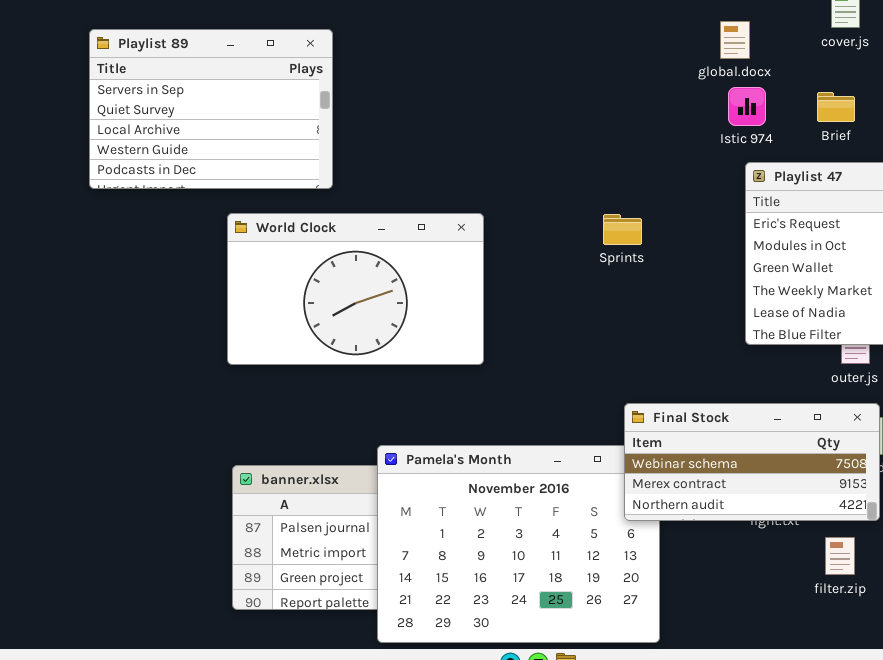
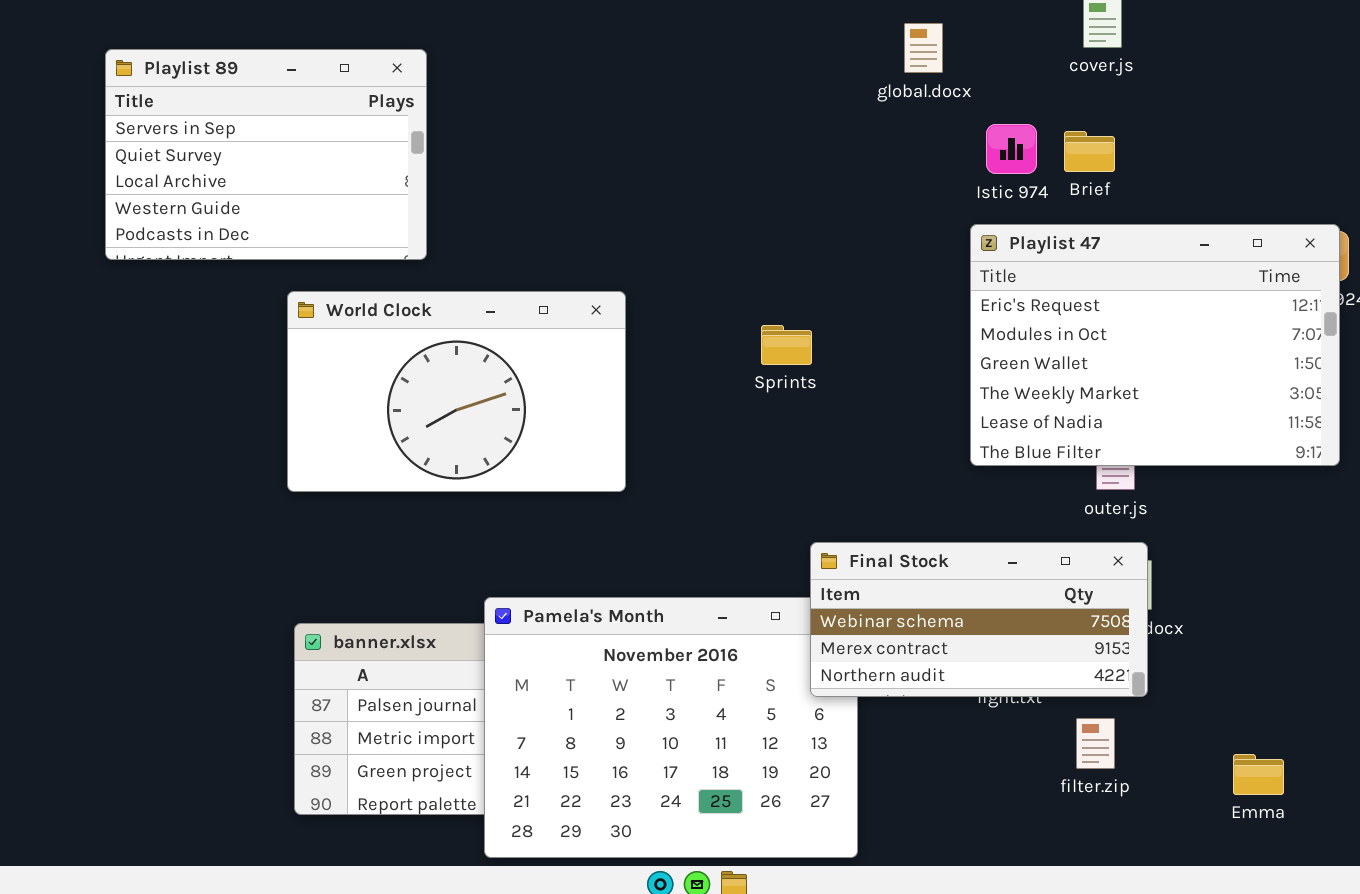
global.docx: [720,21,750,59] -> [904,23,943,73], moved
Istic 974: [728,87,766,126] -> [986,124,1037,174], moved
Sprints: [603,214,642,245] -> [761,325,812,365], moved

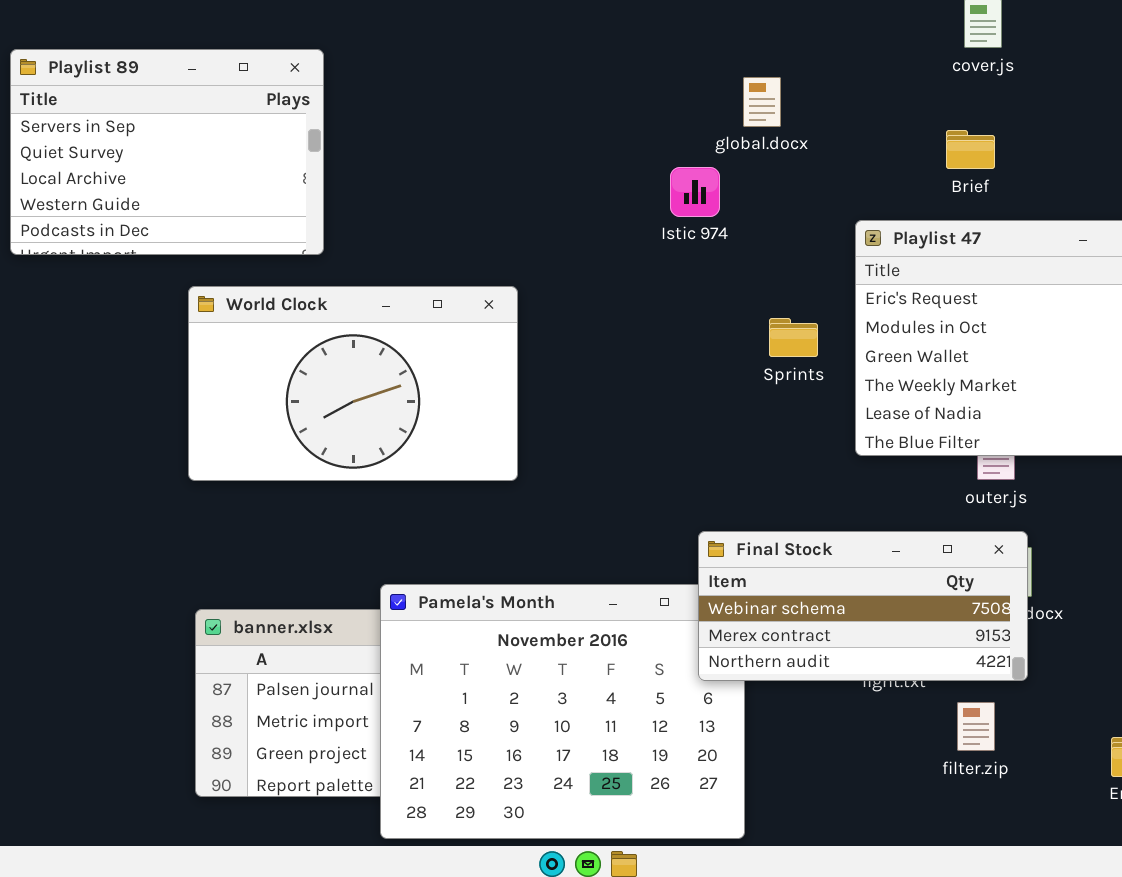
global.docx: [904,23,943,73] -> [743,77,781,127], moved
Istic 974: [986,124,1037,174] -> [670,167,720,217], moved
Sprints: [761,325,812,365] -> [769,318,818,357], moved

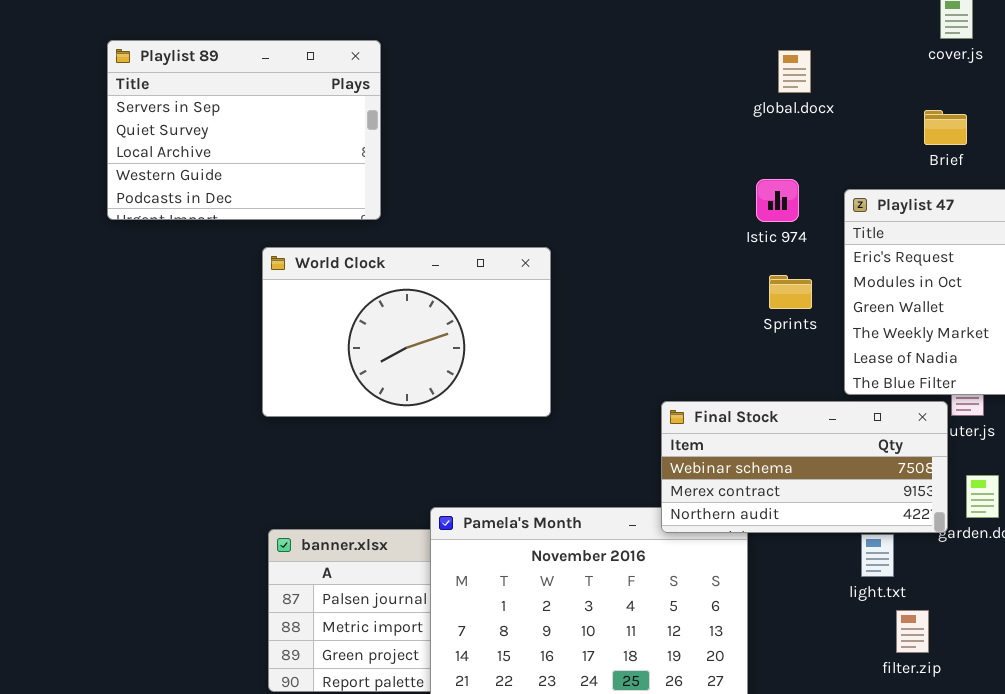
global.docx: [743,77,781,127] -> [778,50,811,93], moved
Istic 974: [670,167,720,217] -> [756,179,799,222], moved
Final Stock: [698,531,1028,681] -> [661,401,948,533], moved
filter.zip: [957,702,995,751] -> [896,610,929,653], moved

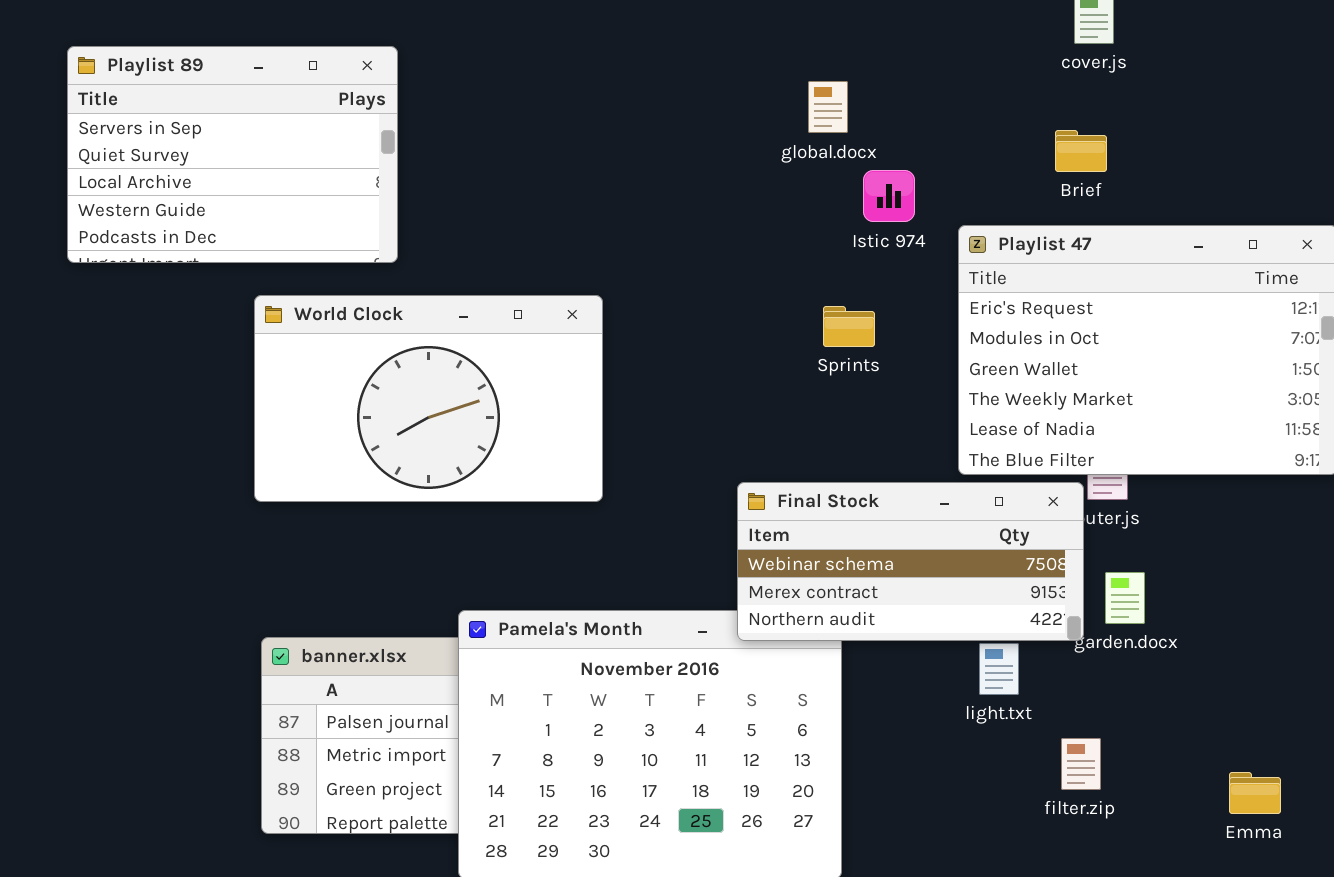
global.docx: [778,50,811,93] -> [808,81,848,133], moved
Istic 974: [756,179,799,222] -> [863,170,915,222], moved
Sprints: [769,275,812,309] -> [823,306,875,347], moved
filter.zip: [896,610,929,653] -> [1061,738,1101,790], moved

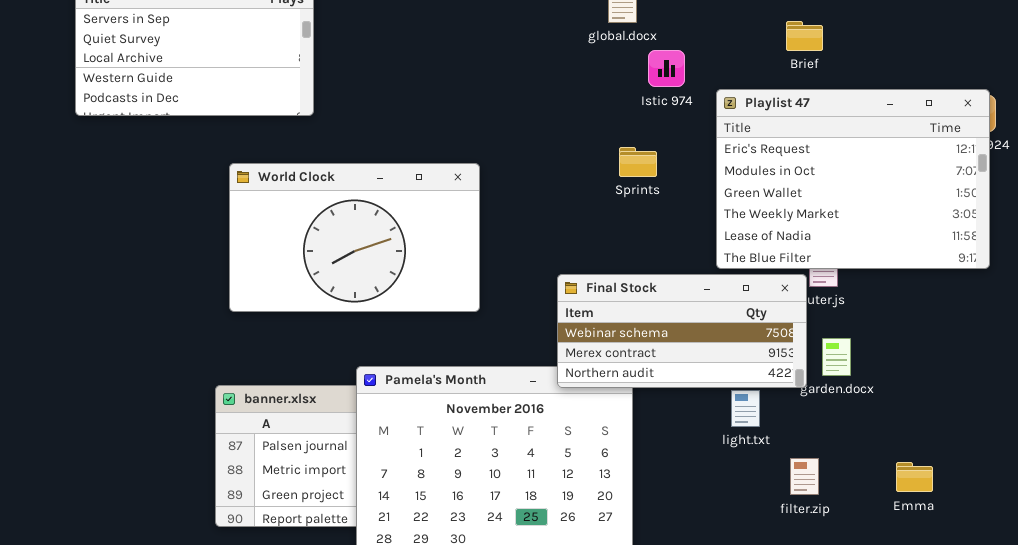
World Clock: [254,295,603,502] -> [229,163,480,312], moved
Emma: [1229,772,1281,814] -> [896,462,933,492], moved

